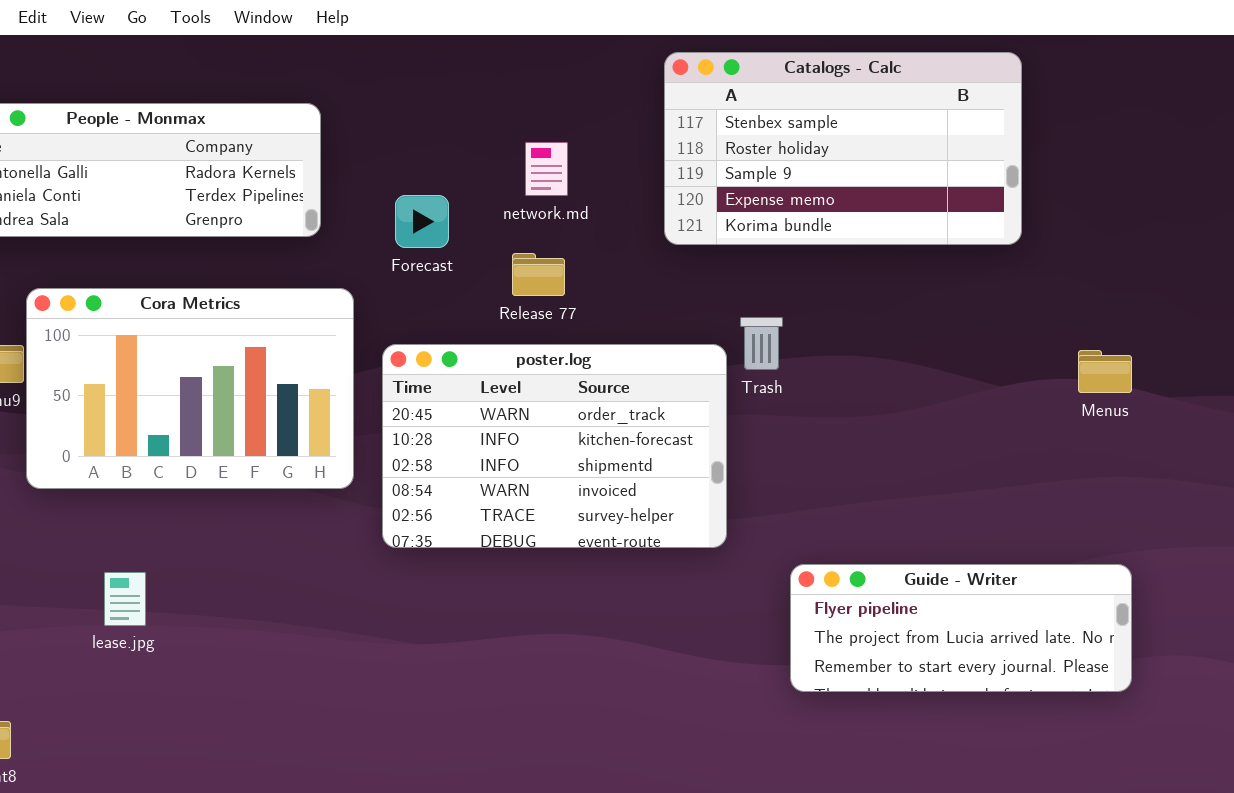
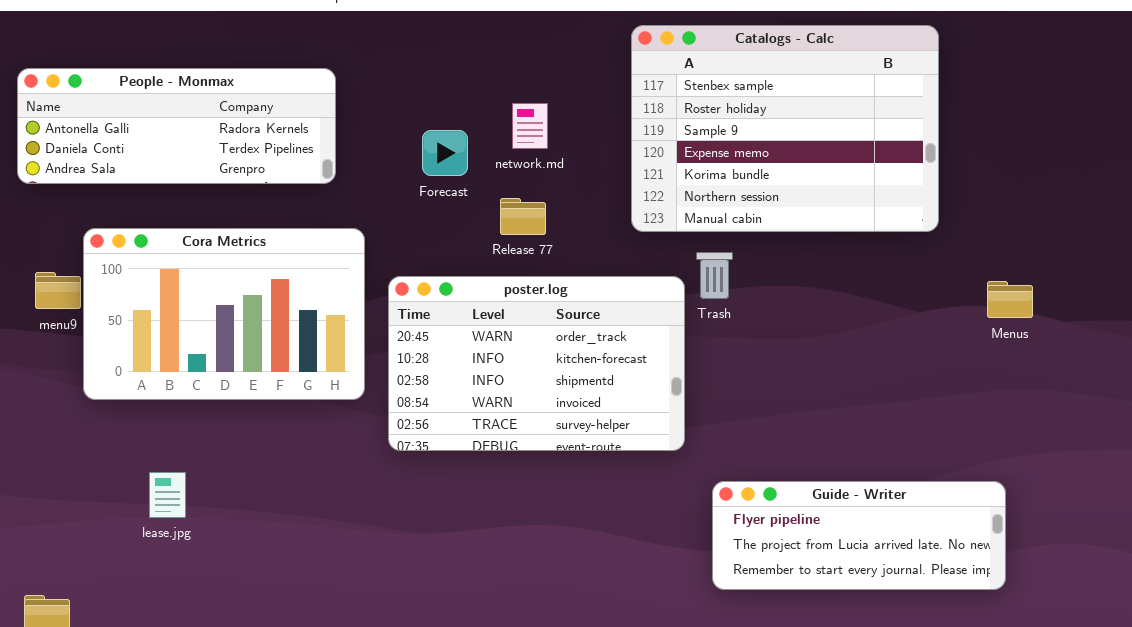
Catalogs - Calc: [664,52,1022,245] -> [631,25,939,232], resized
Forecast: [395,195,449,248] -> [422,130,468,176], moved
Guide - Writer: [790,564,1132,692] -> [712,481,1006,590], moved

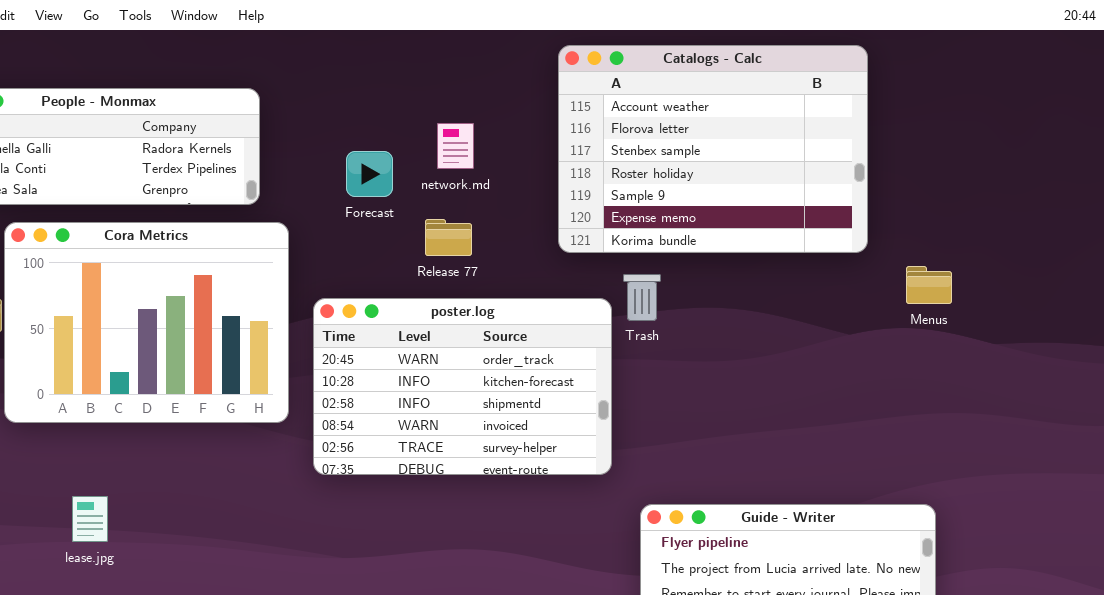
Catalogs - Calc: [631,25,939,232] -> [558,45,868,253], scrolled up 2 rows
Cora Metrics: [83,228,365,400] -> [4,222,289,423], resized
Menus: [987,281,1033,318] -> [906,266,952,304], moved

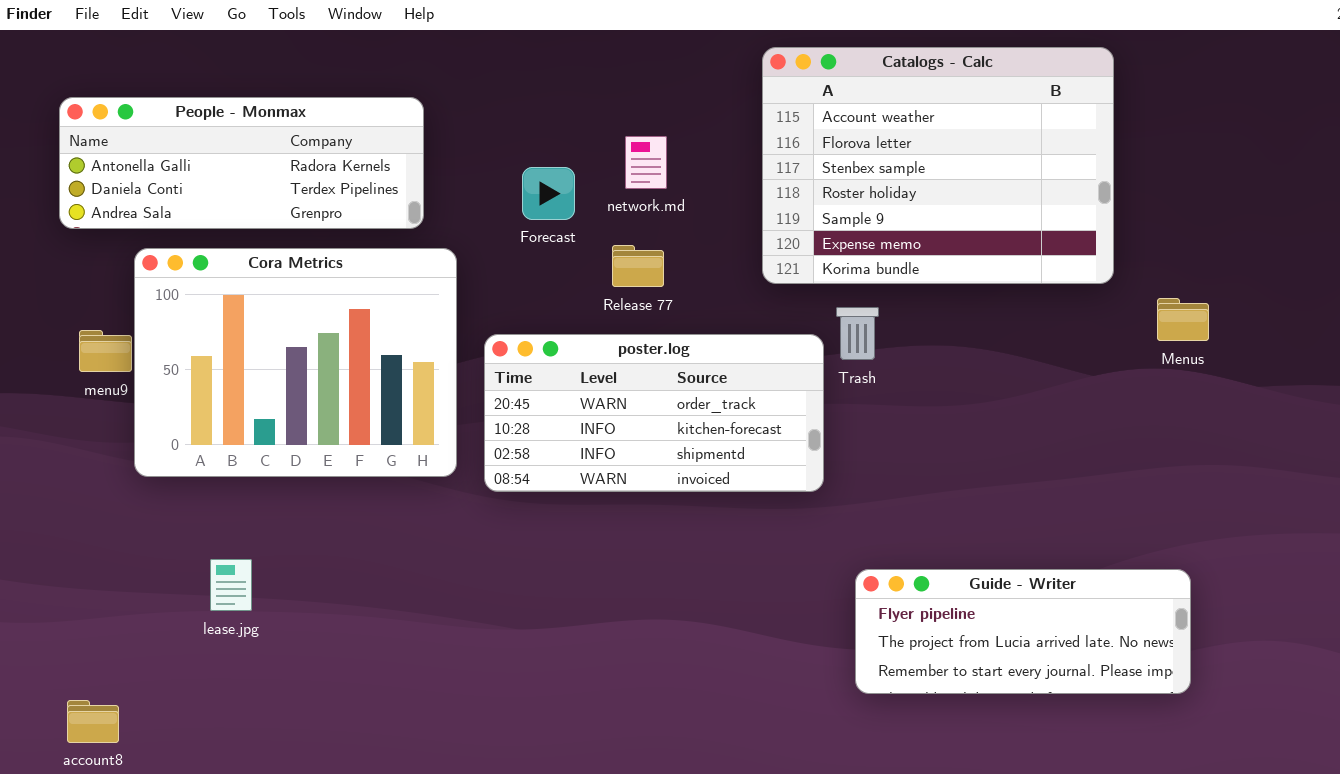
poster.log: [313,298,612,475] -> [484,334,824,492], resized

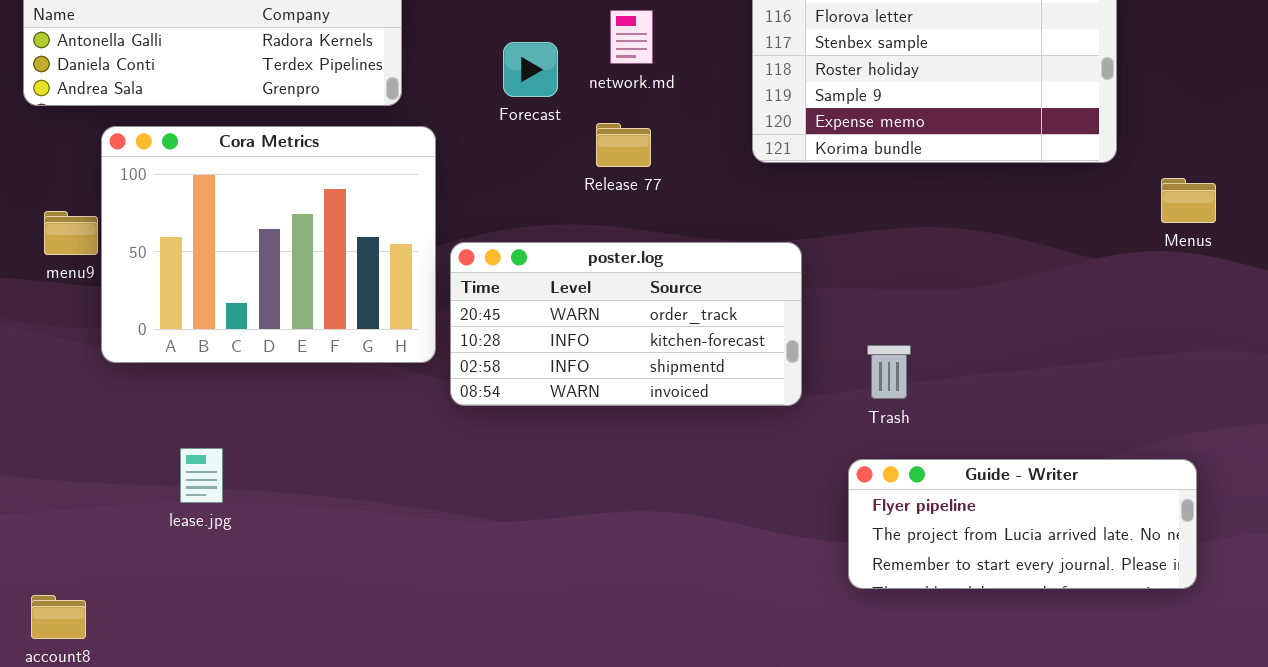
Trash: [836,307,879,360] -> [867,345,911,399], moved
poster.log: [484,334,824,492] -> [450,242,802,406], moved

